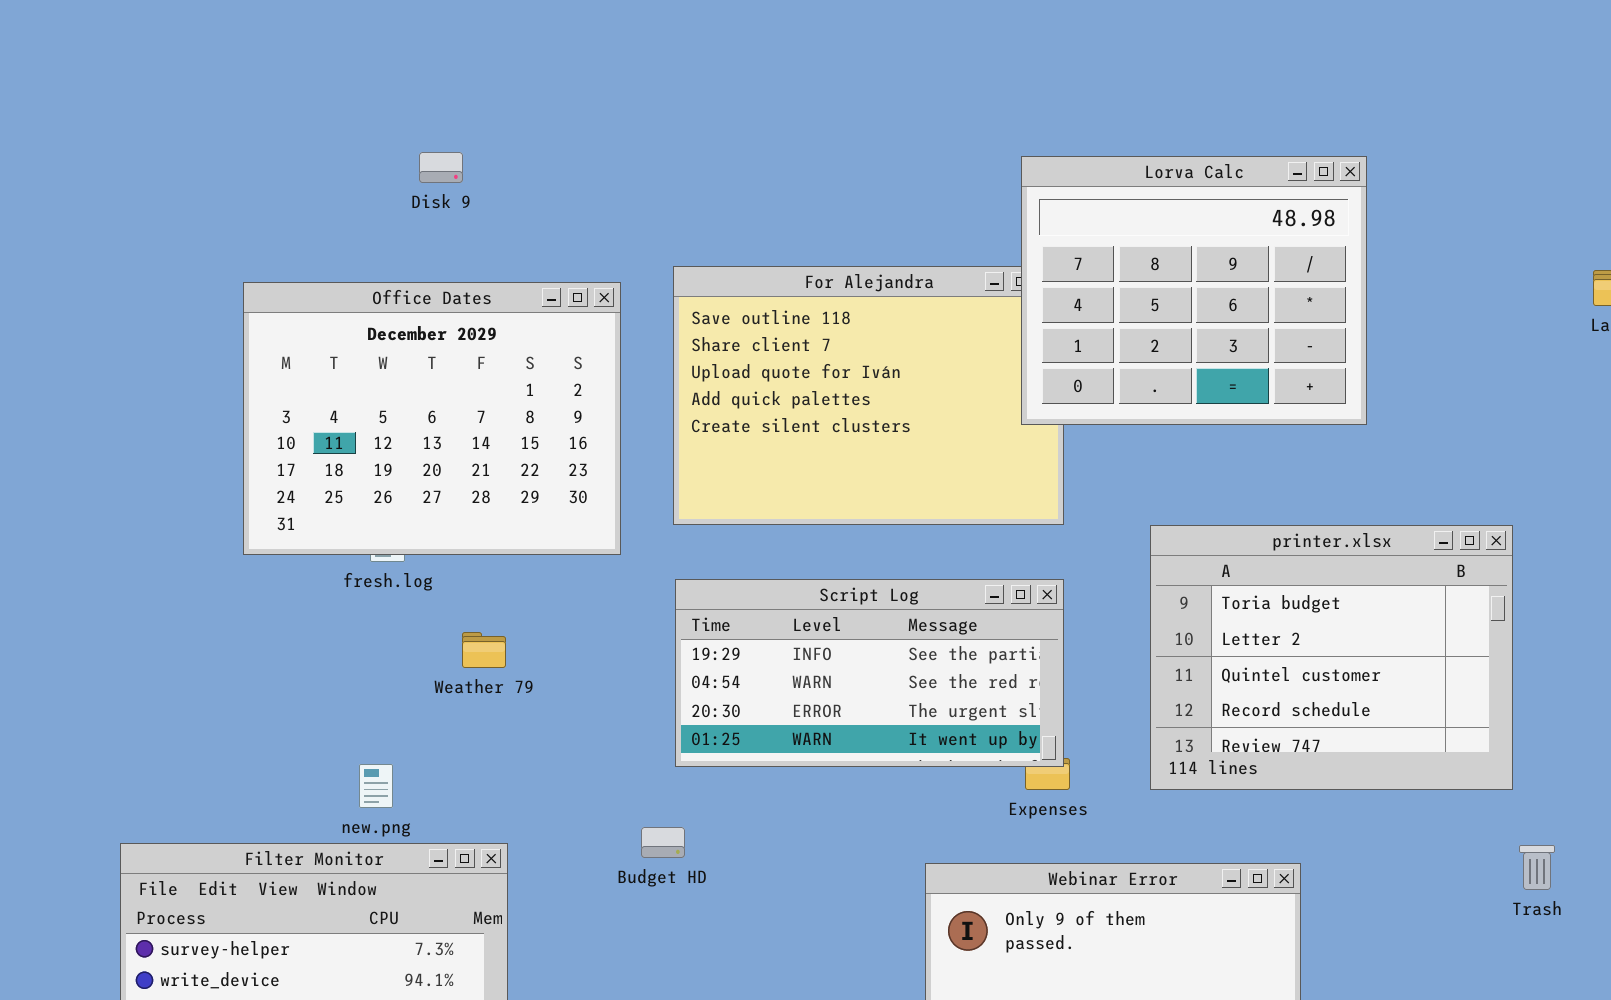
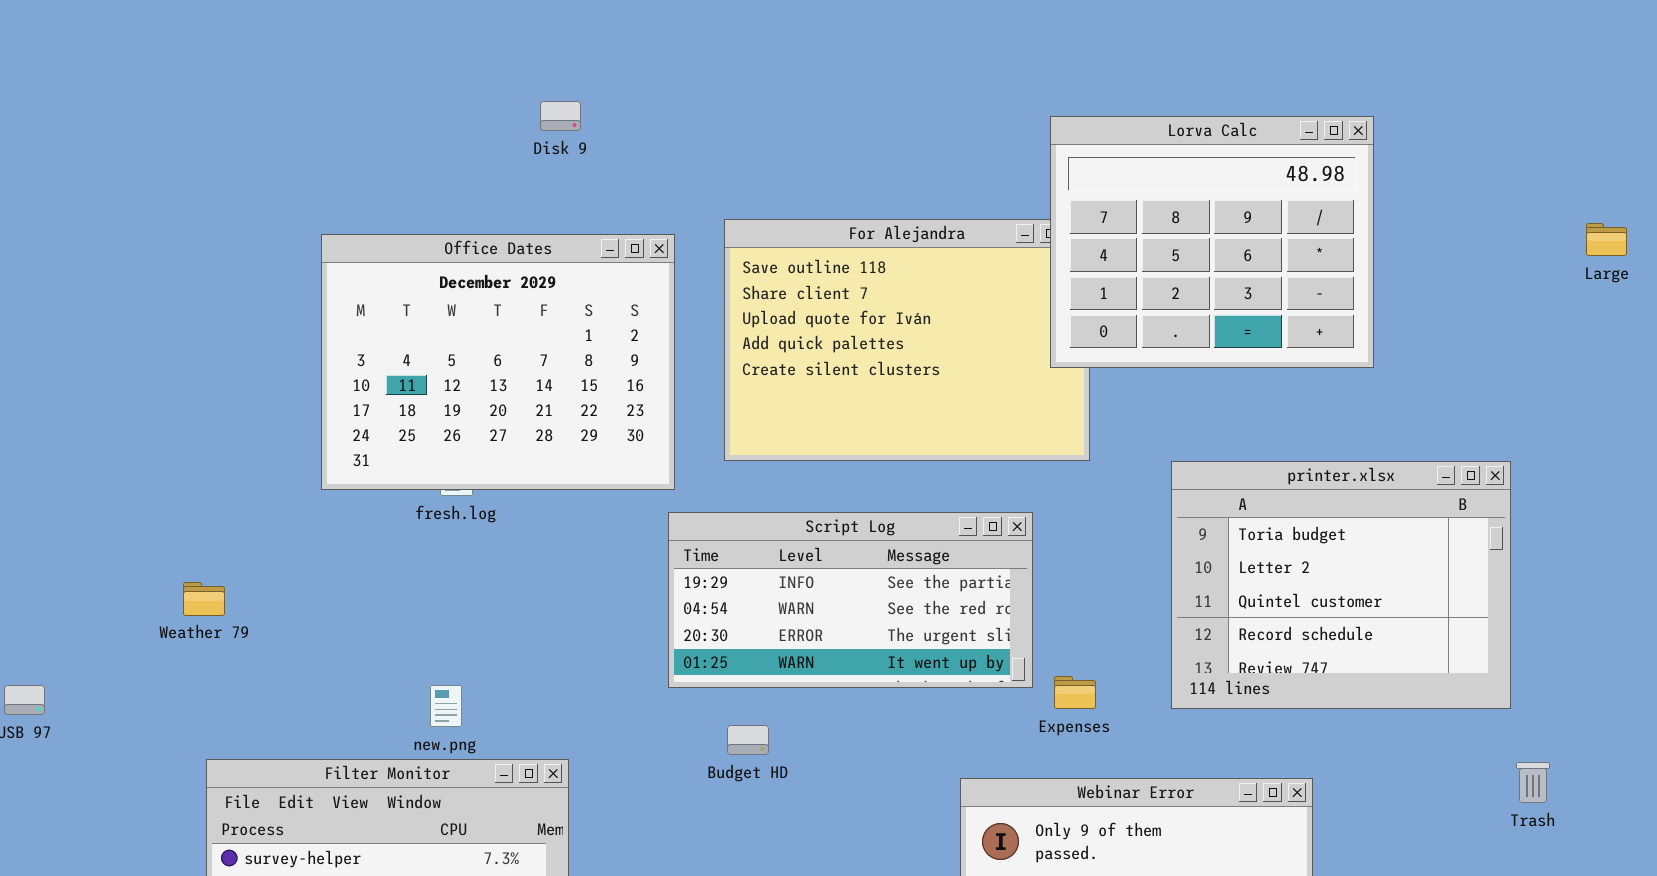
Disk 9: [419,152,463,183] -> [540,101,581,131], moved
Script Log: [675,579,1064,767] -> [668,512,1033,688], moved
Weather 79: [462,632,506,668] -> [183,582,225,616], moved
Budget HD: [641,827,685,858] -> [727,725,769,755], moved

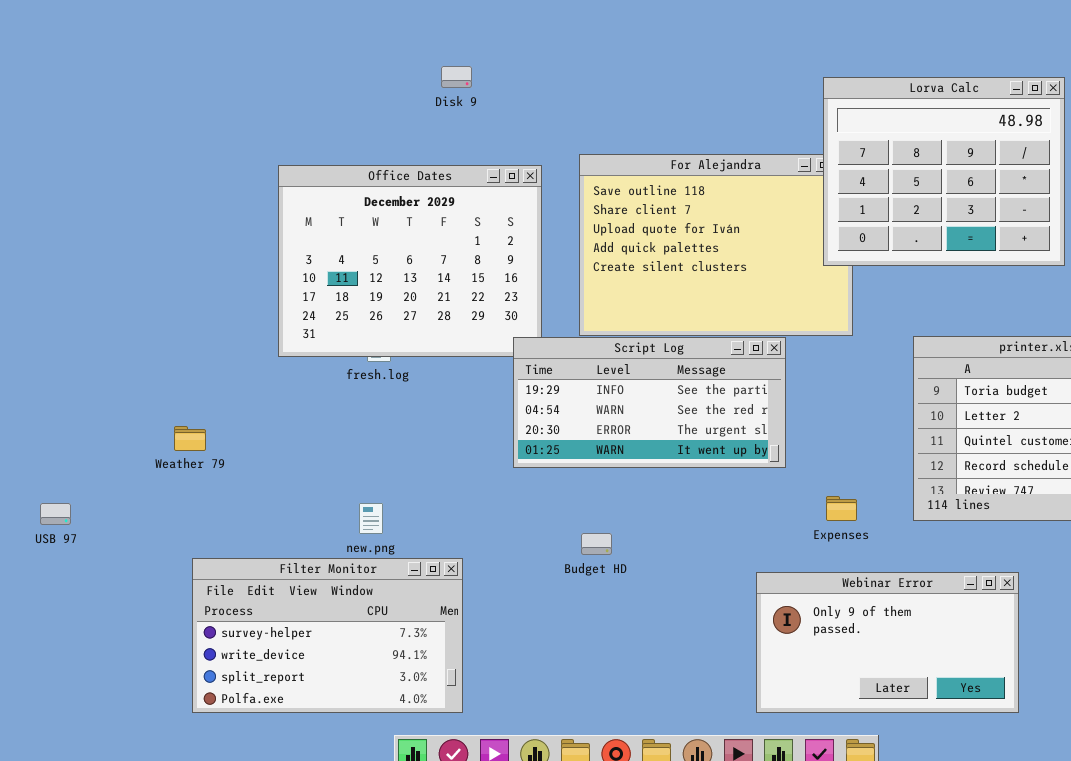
Script Log: [668,512,1033,688] -> [513,337,786,468], moved

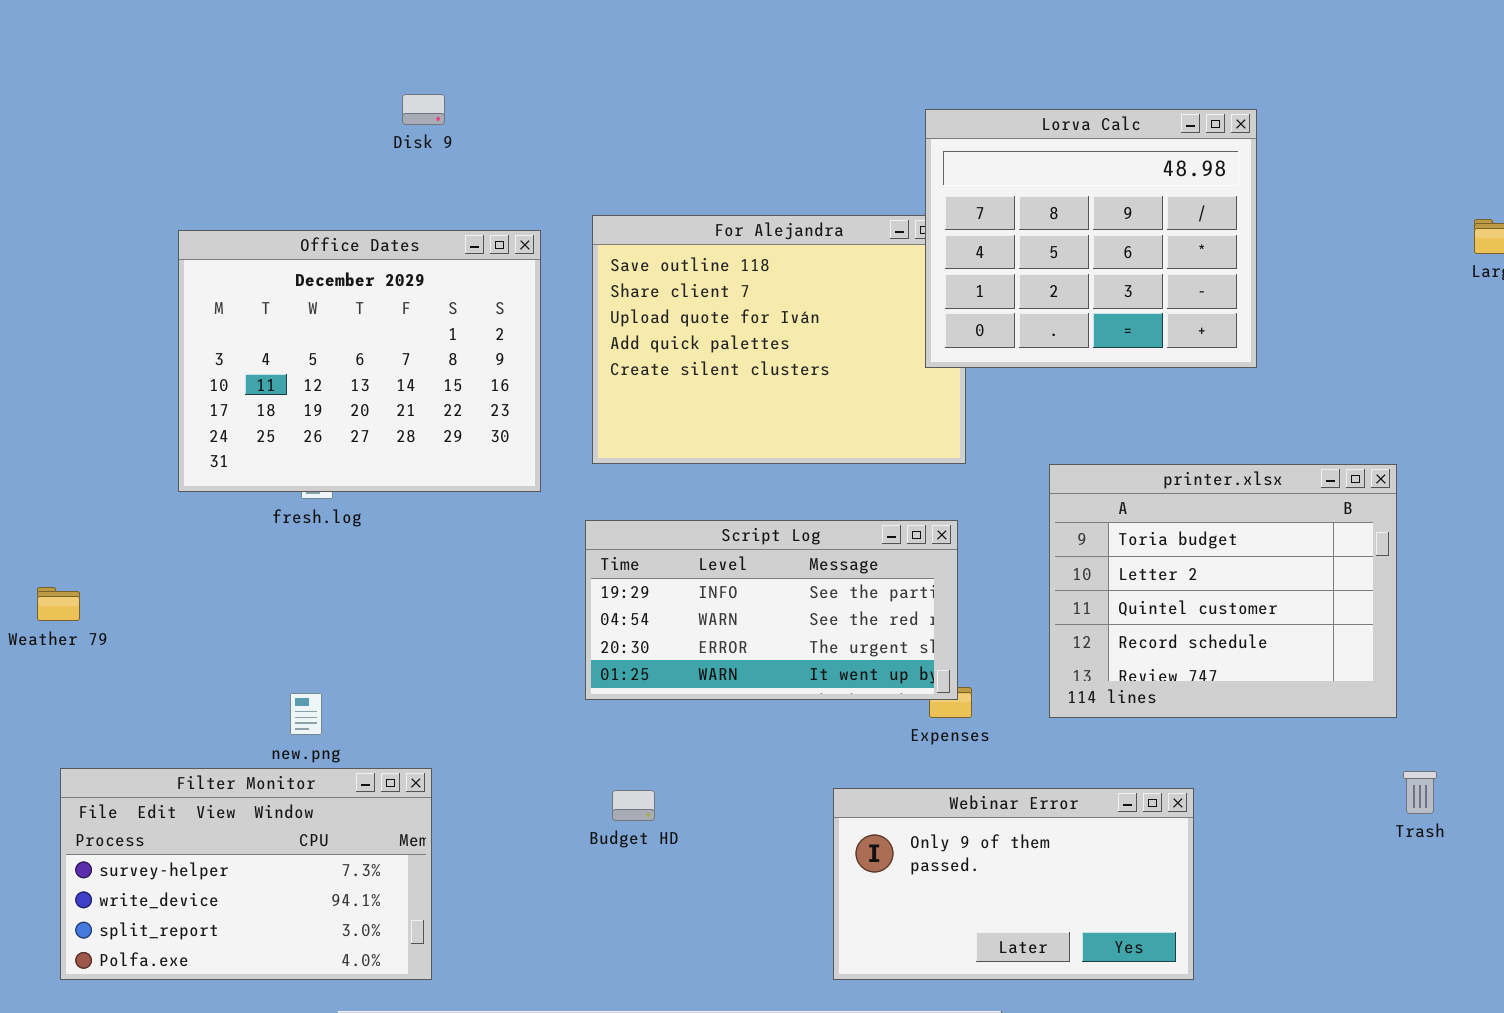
Script Log: [513,337,786,468] -> [585,520,958,700], moved
Budget HD: [581,533,612,555] -> [612,790,655,821], moved

